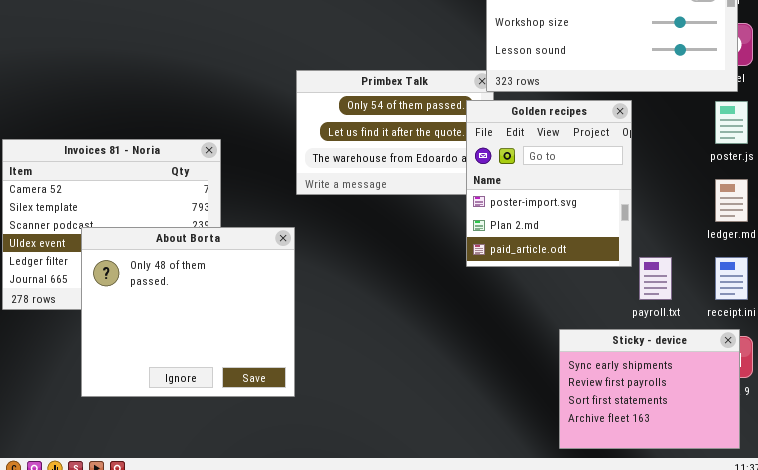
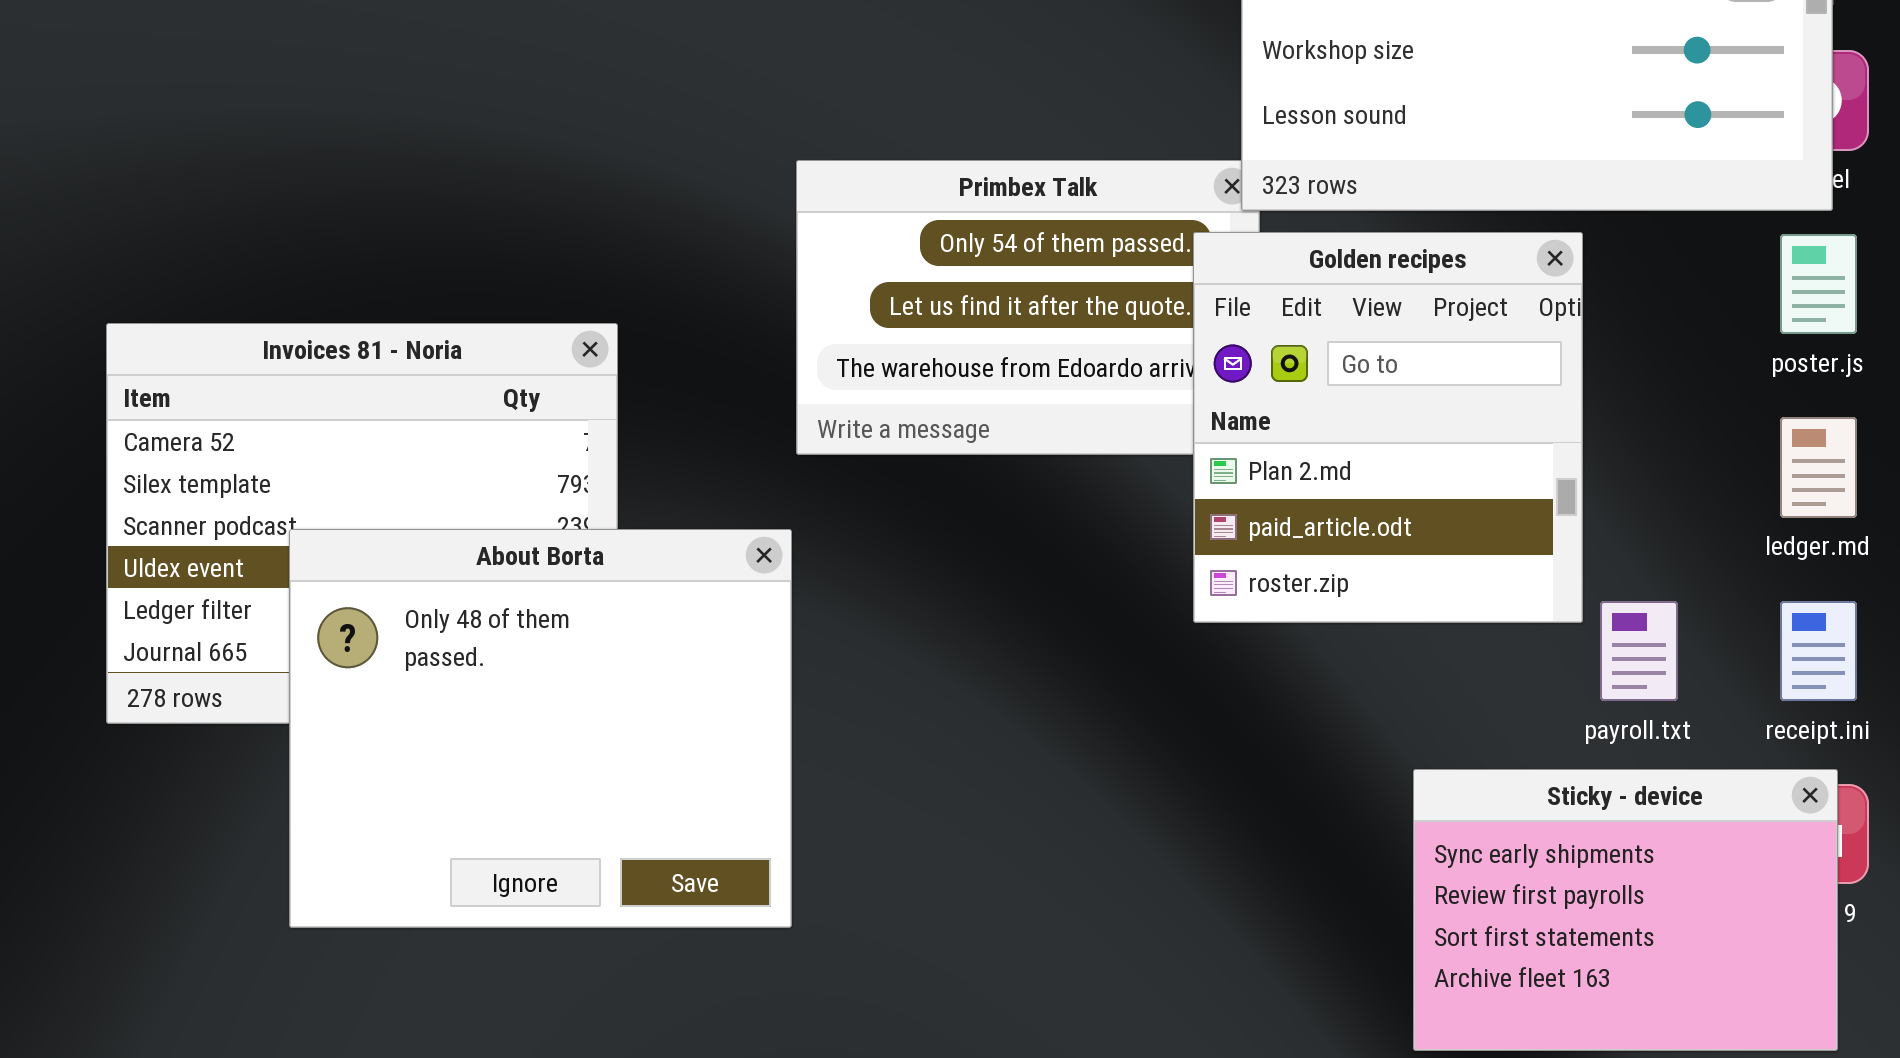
Golden recipes: [466,100,632,267] -> [1193,232,1583,623], scrolled down 1 row

